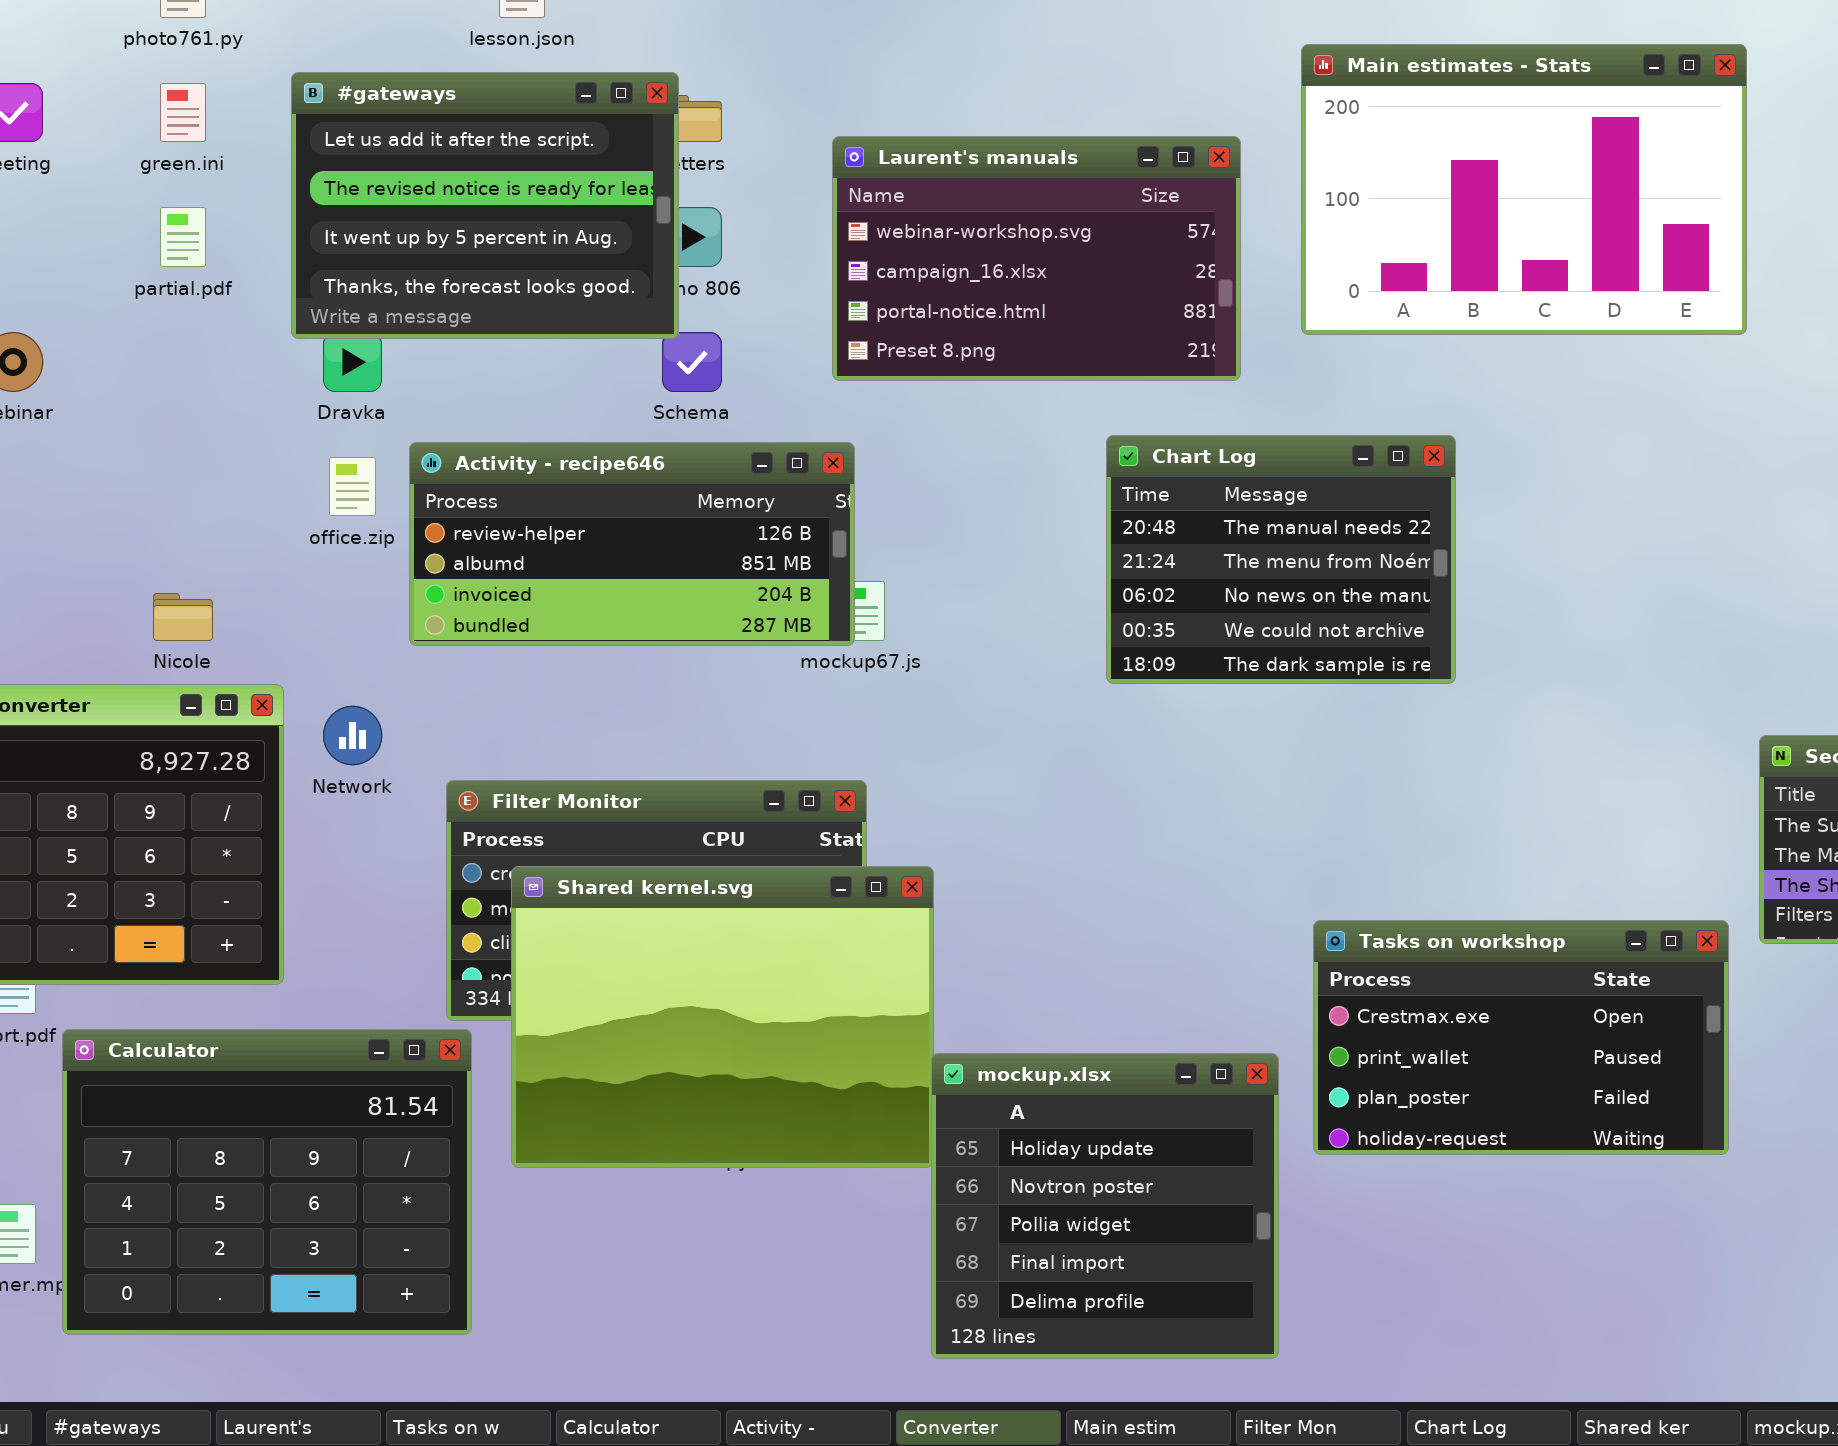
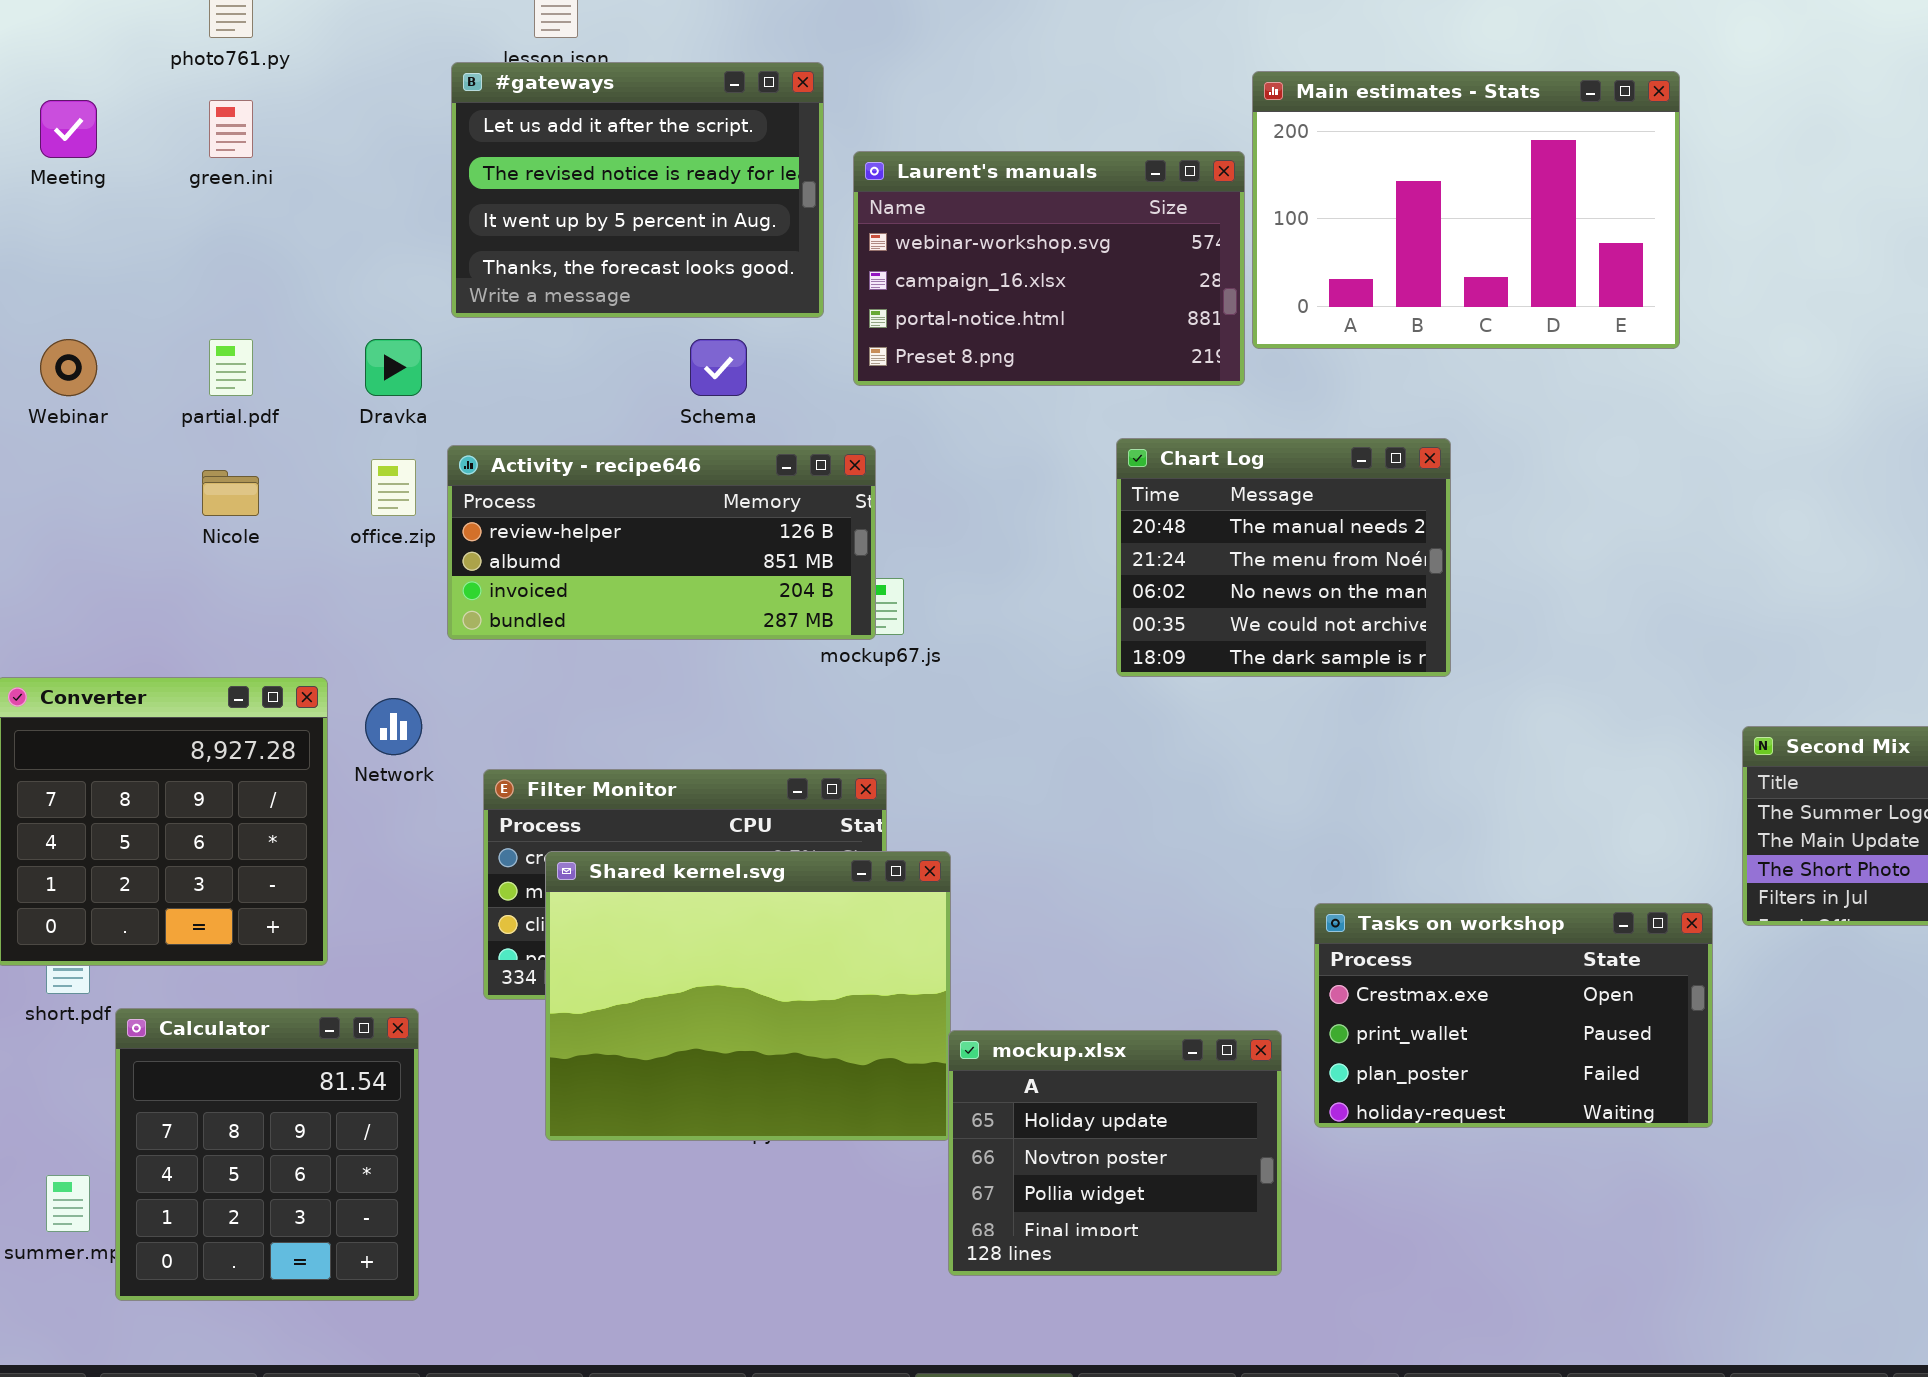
Main estimates - Stats: [1301,44,1747,335] -> [1252,71,1680,349], moved
#gateways: [291,72,679,339] -> [451,62,824,318], moved
partial.pdf: [160,207,206,267] -> [209,339,253,396], moved
Nicole: [153,593,213,641] -> [202,470,259,516], moved
Calculator: [62,1029,472,1335] -> [115,1008,419,1301], resized
mockup.xlsx: [931,1053,1279,1359] -> [948,1030,1282,1276], resized

